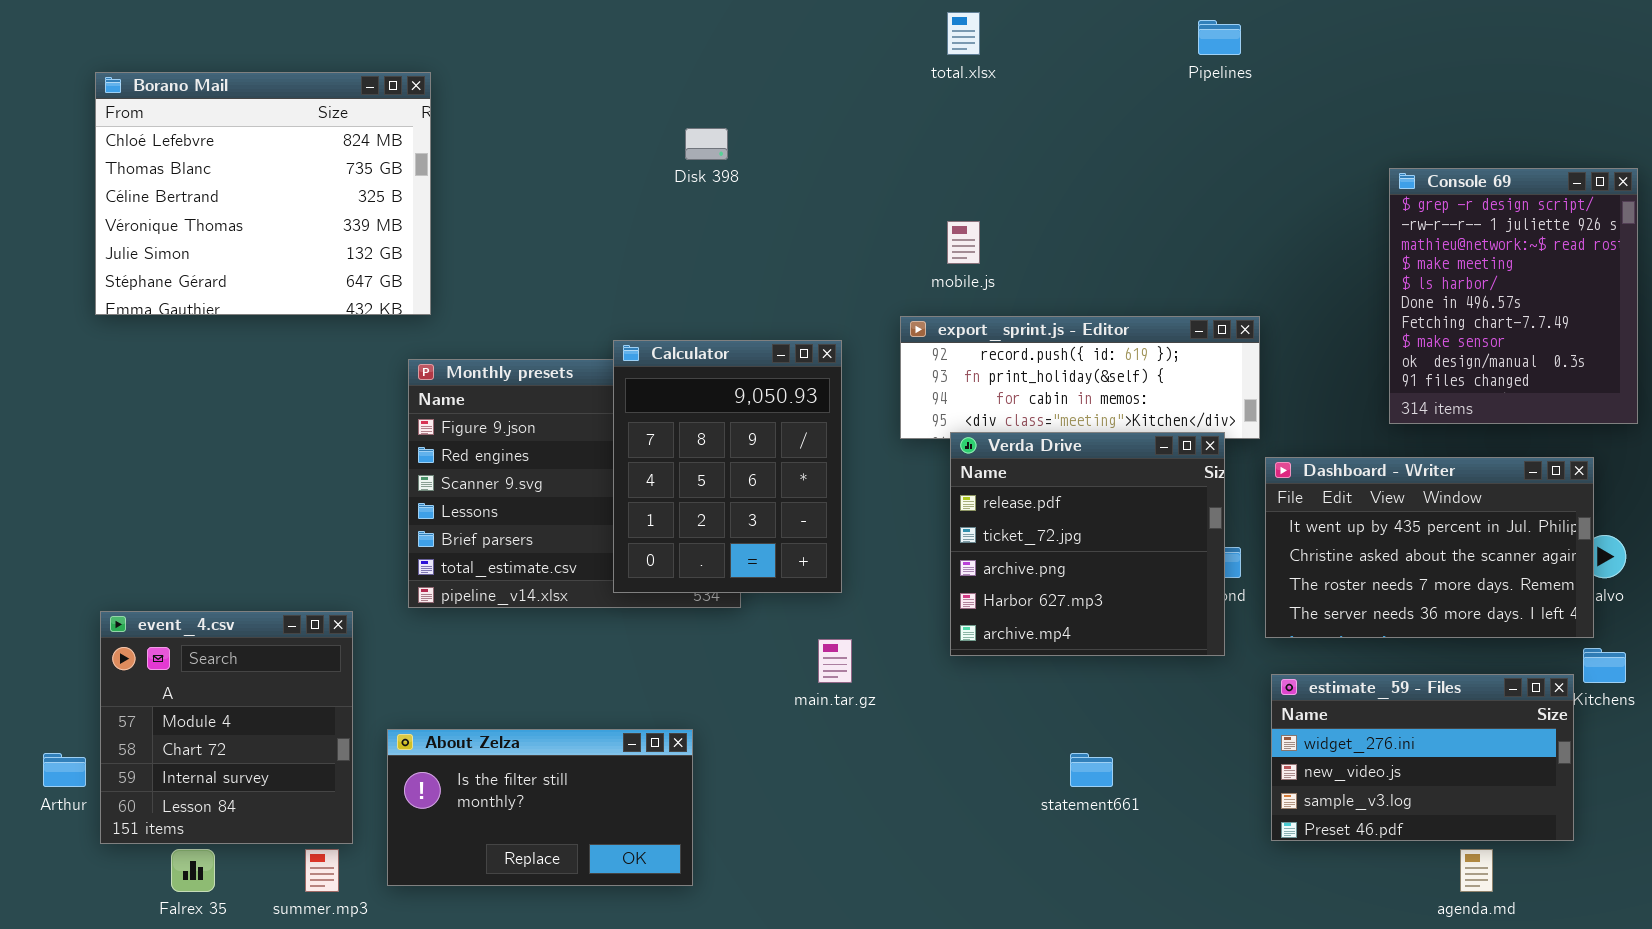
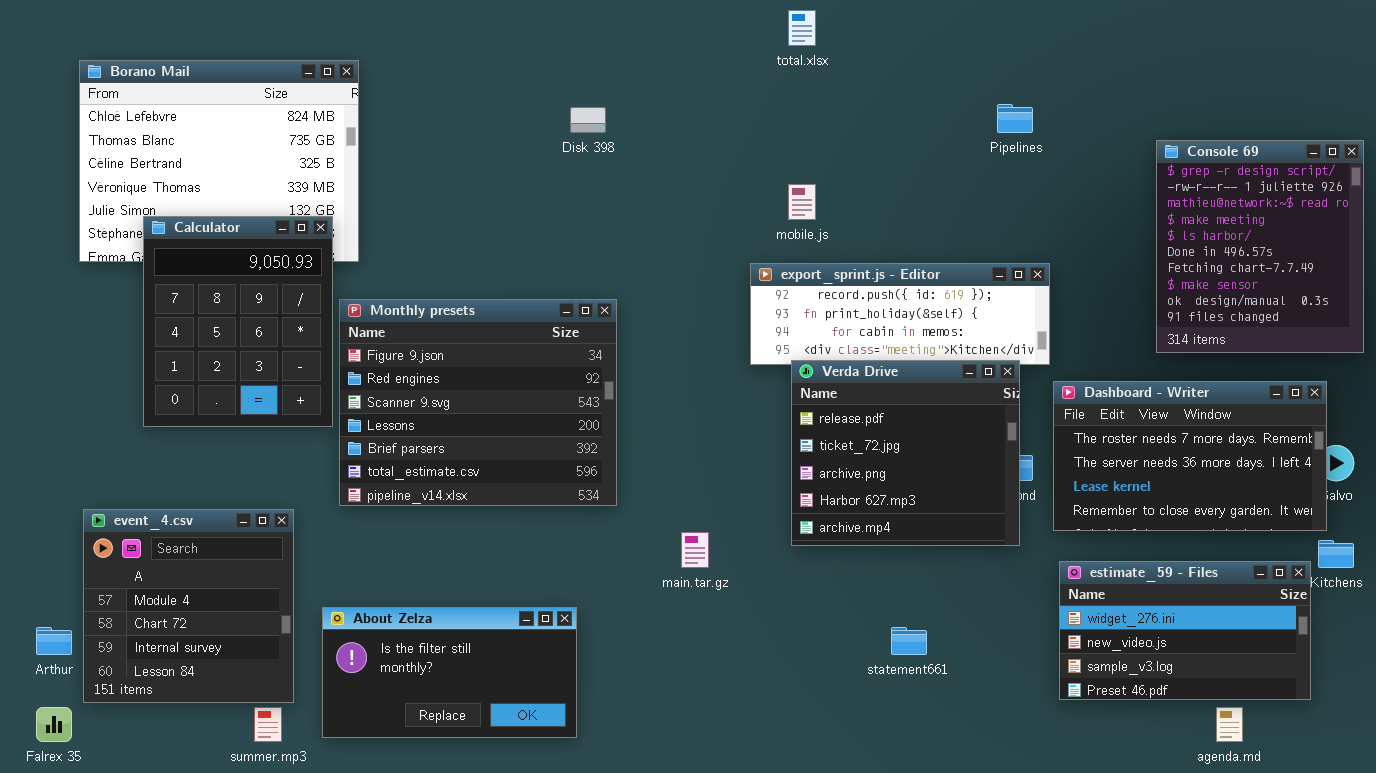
Pipelines: [1198,20,1241,55] -> [997,104,1033,133], moved
Calculator: [613,340,842,593] -> [143,216,333,427], moved
Dashboard - Writer: [1265,457,1594,638] -> [1053,381,1327,531], scrolled down 2 rows
Falrex 35: [171,849,215,892] -> [36,707,72,742], moved

